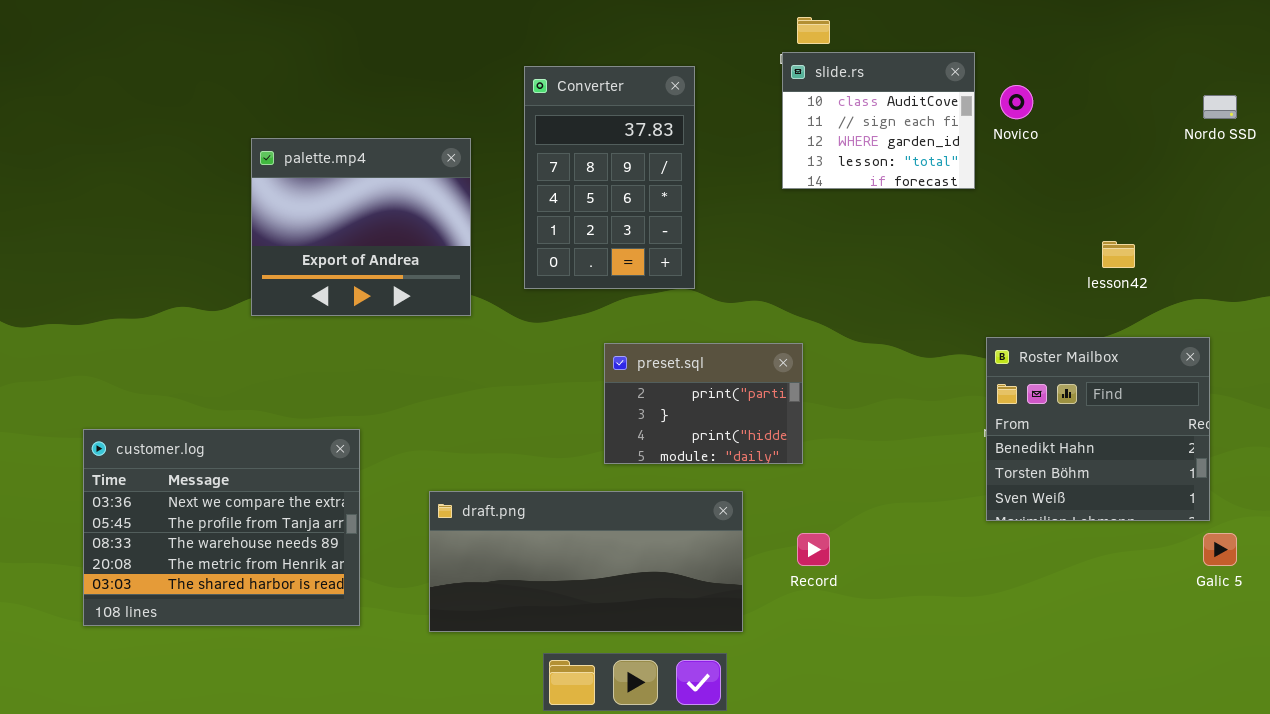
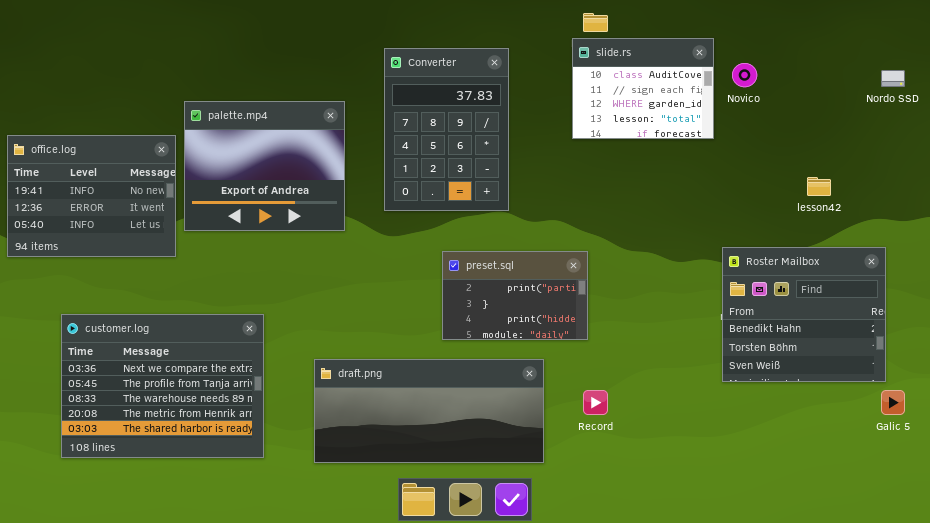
office.log: none -> [7,135,176,257], opened

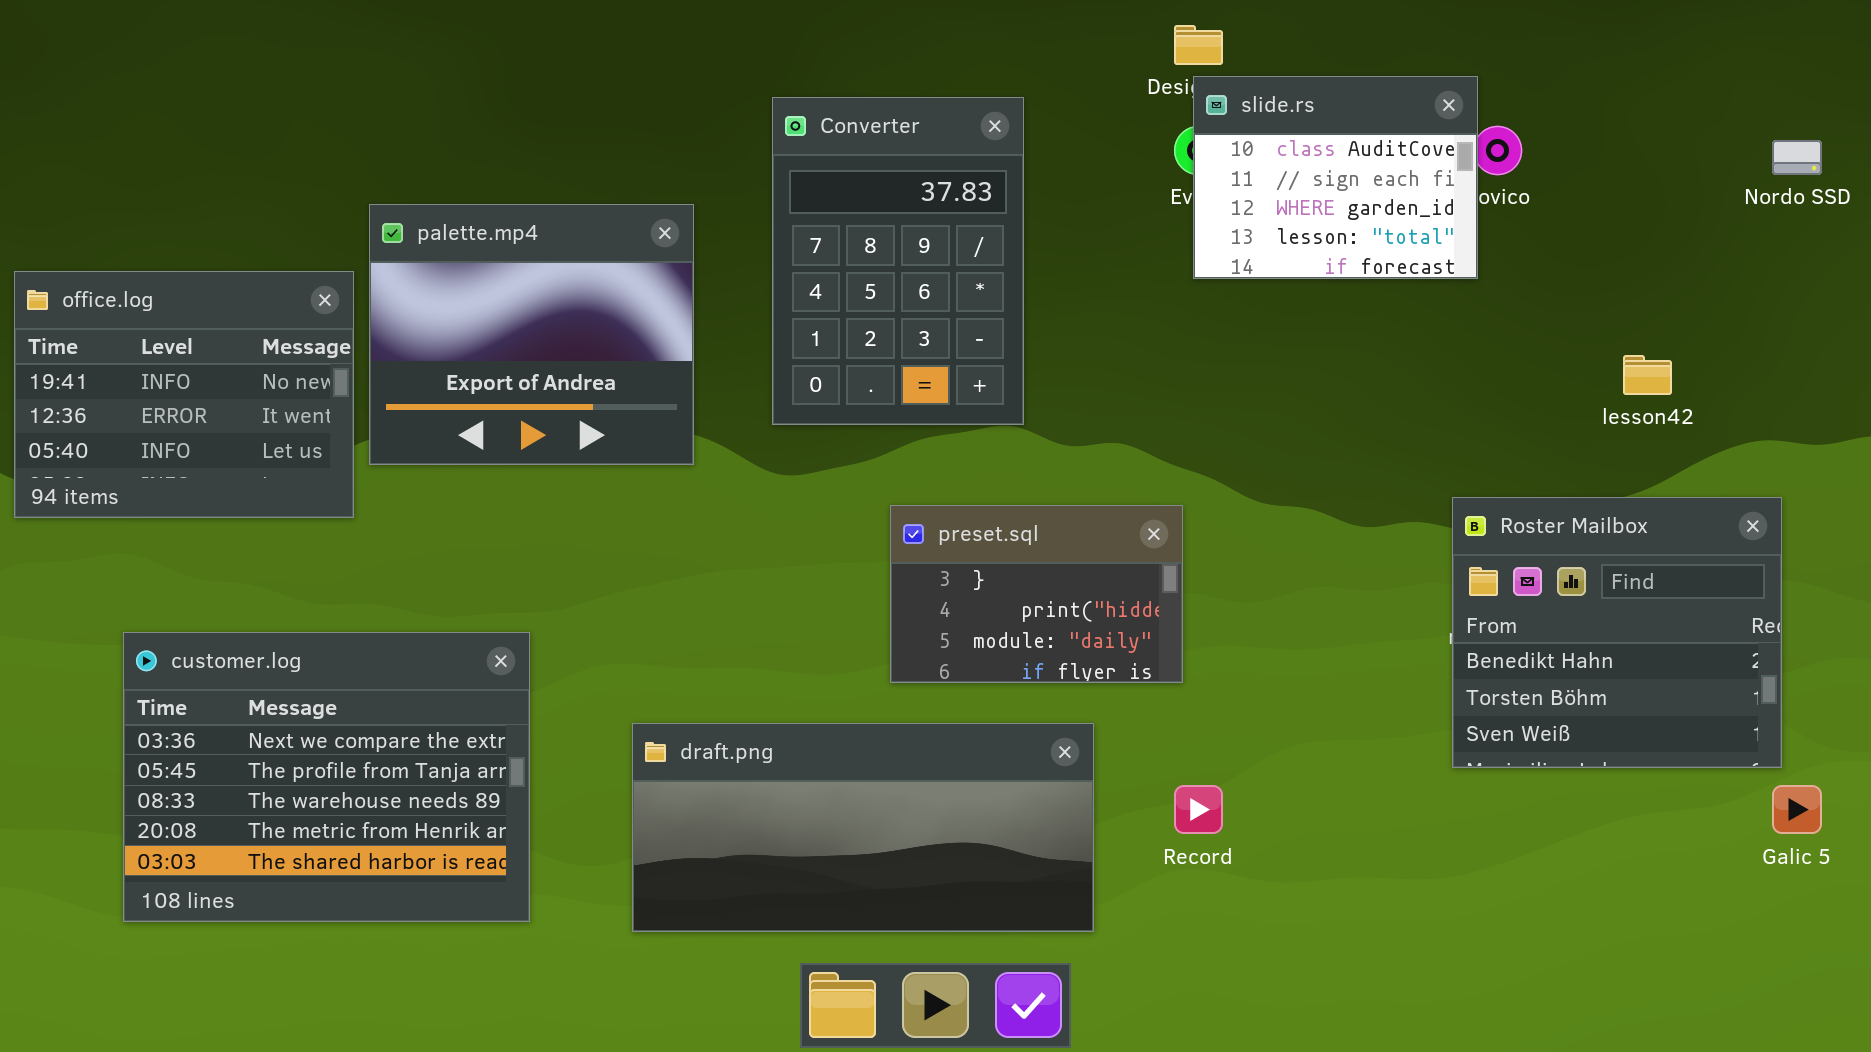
slide.rs: [572,38,714,139] -> [1193,76,1478,279], moved
preset.sql: [442,251,588,340] -> [890,505,1183,683], scrolled down 1 row

